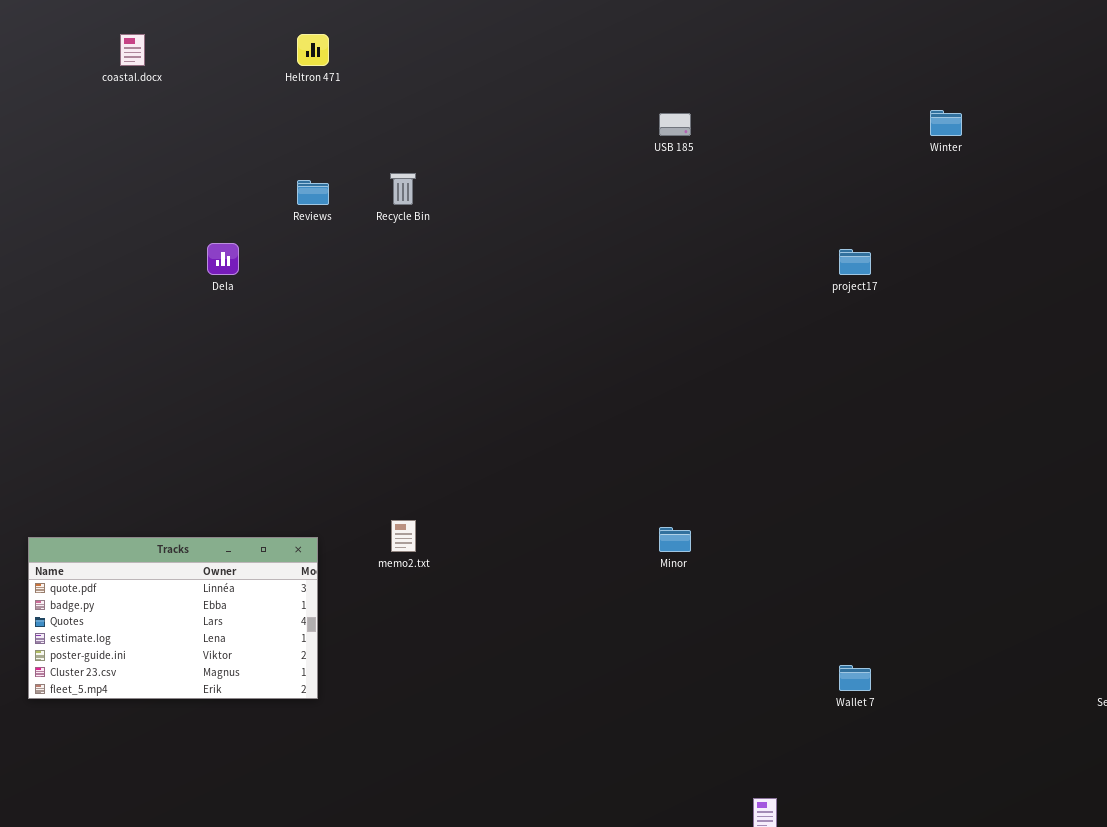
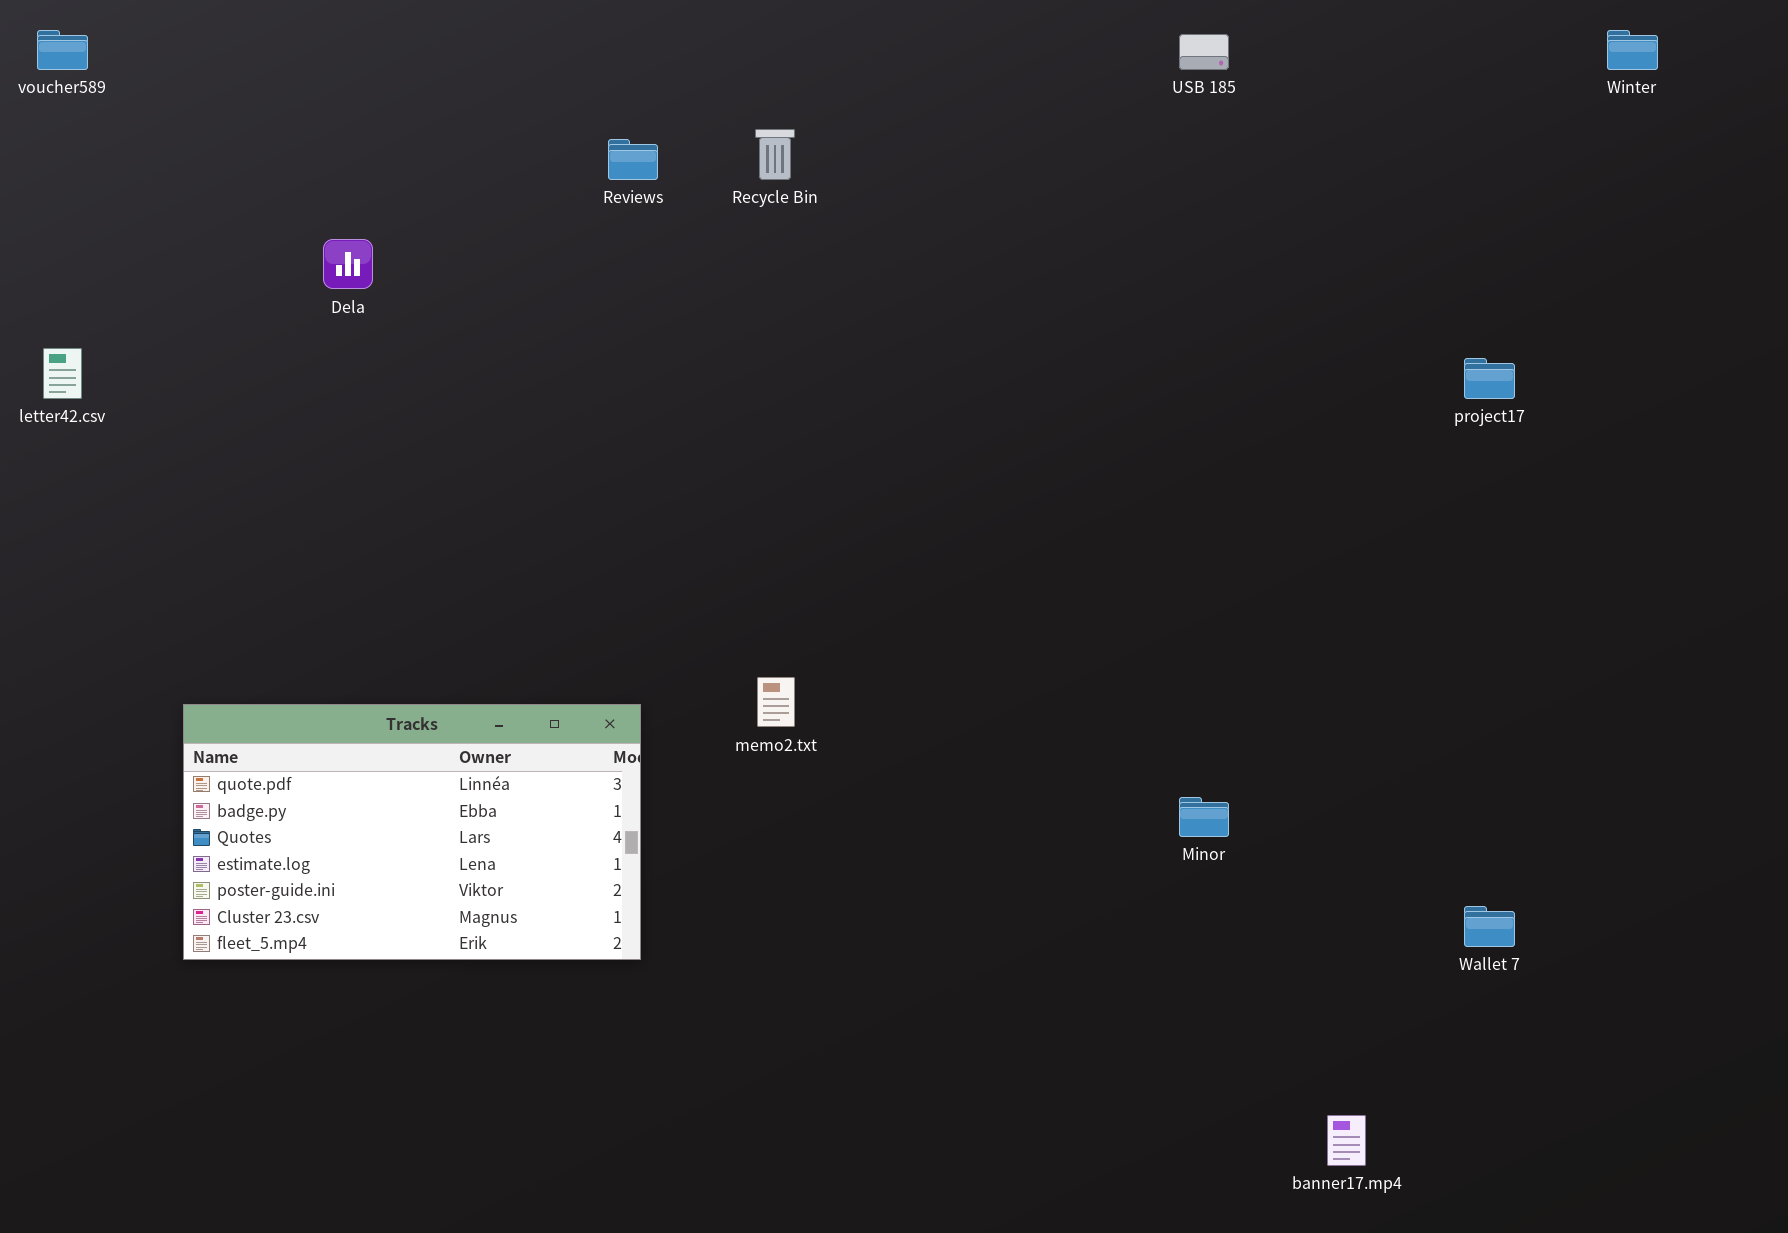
Dela: [207,243,239,275] -> [323,239,373,289], moved
project17: [839,249,871,275] -> [1464,358,1515,399], moved
Minor: [659,527,691,552] -> [1179,797,1229,837], moved

